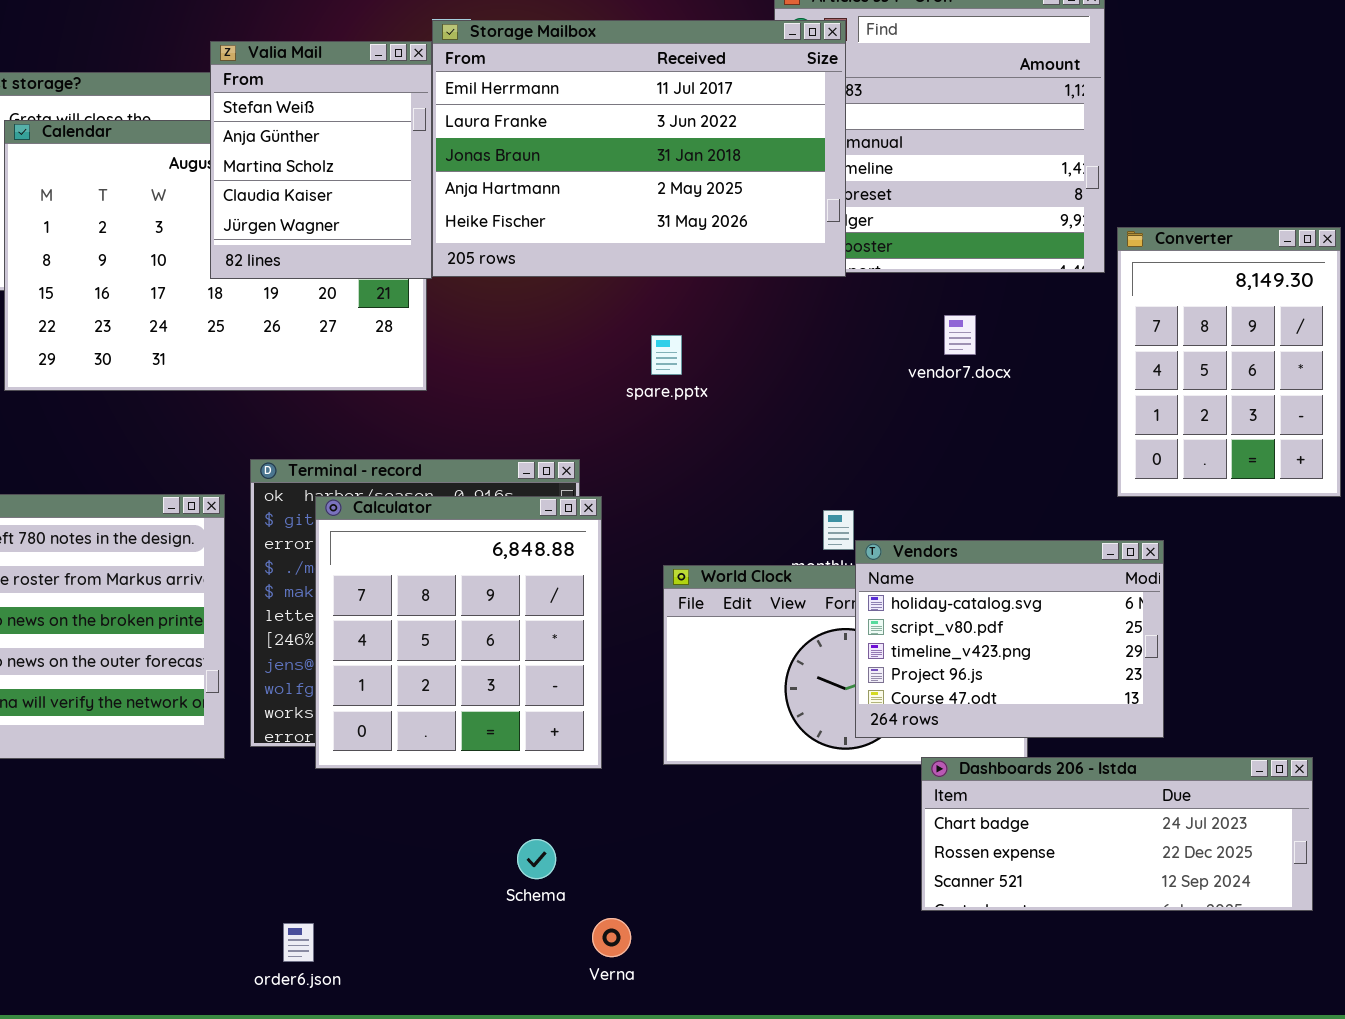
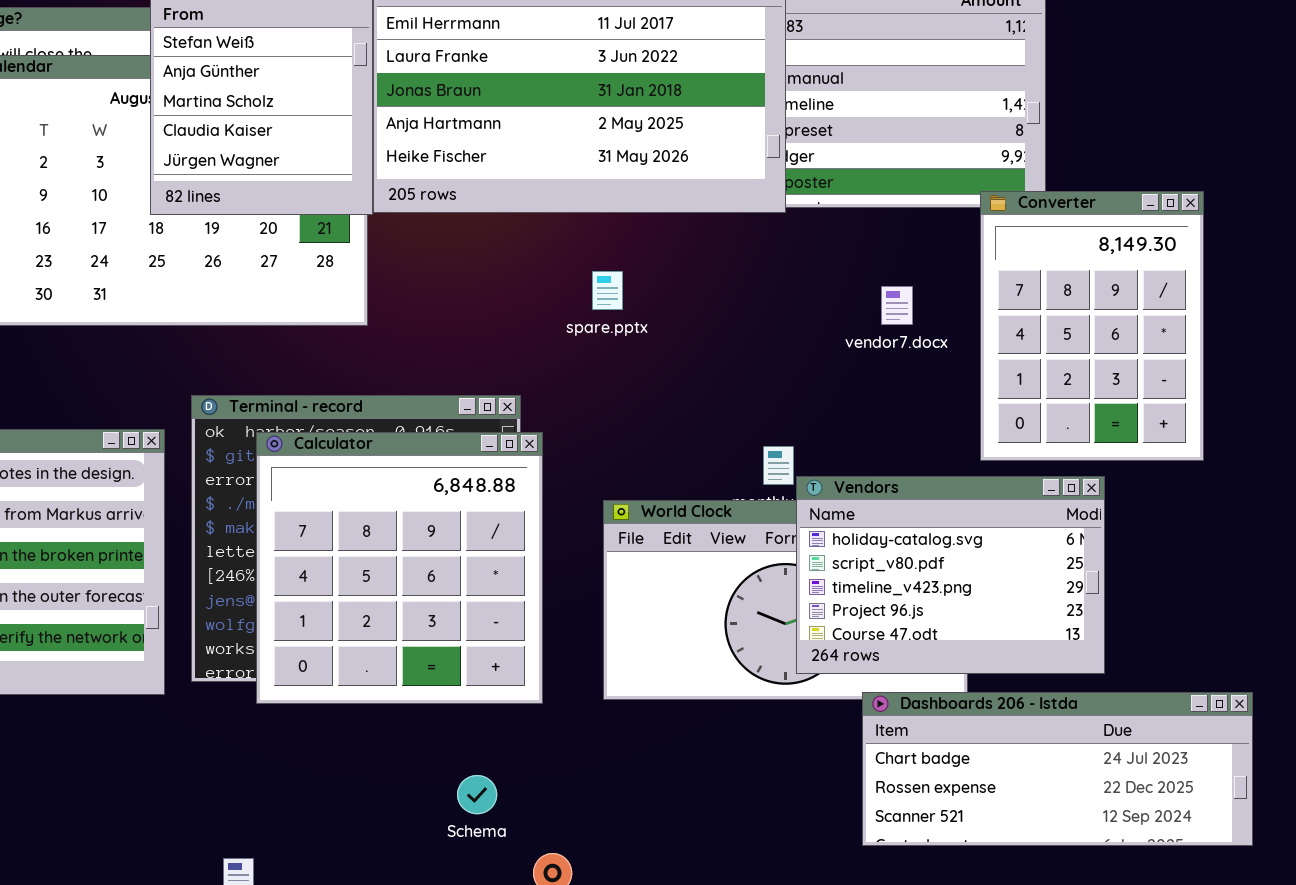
Converter: [1117,227,1341,497] -> [980,191,1204,461], moved
vendor7.docx: [944,315,976,355] -> [881,286,913,325], moved

